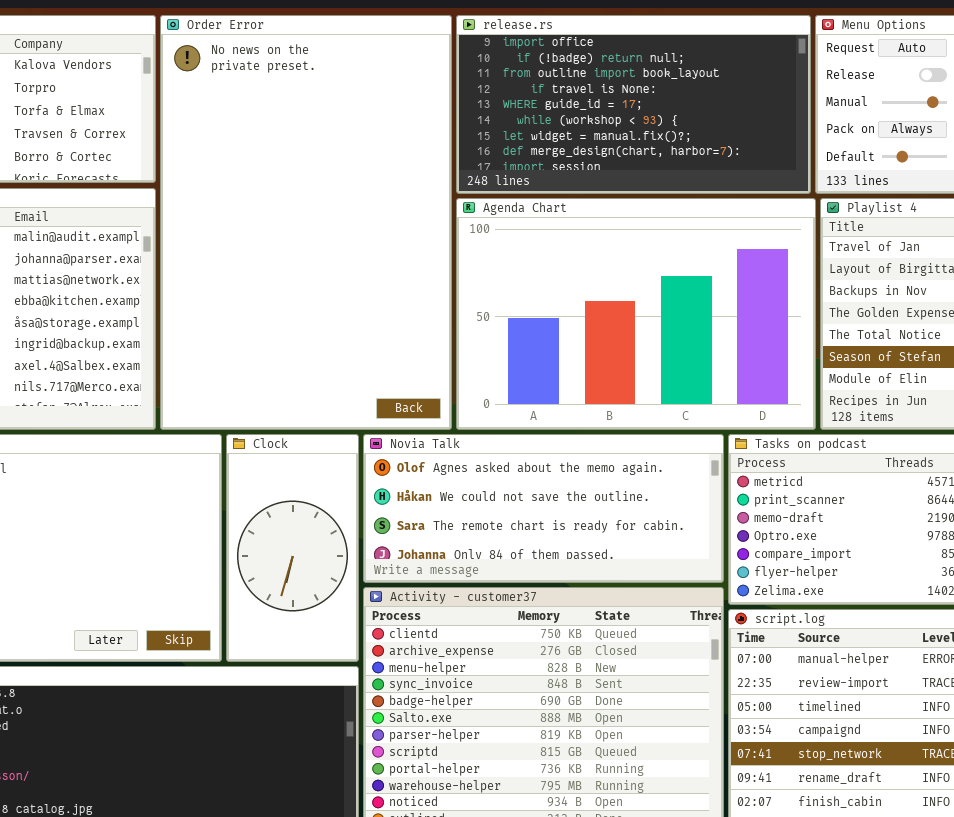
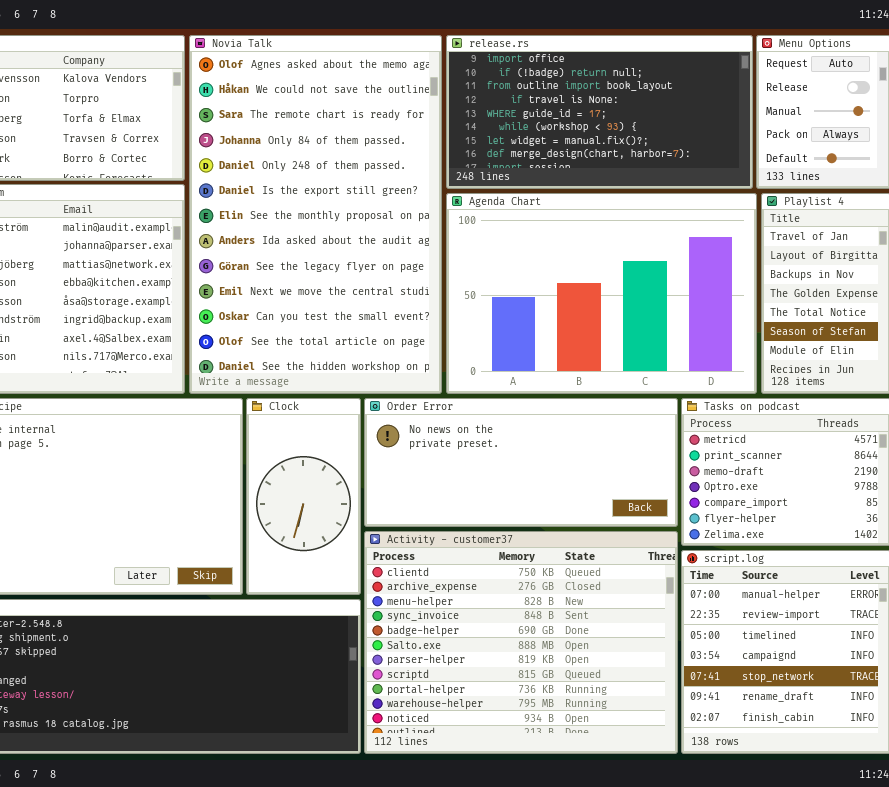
Order Error: [160,15,452,430] -> [364,398,678,527], moved, resized
Novia Talk: [363,434,724,583] -> [189,35,442,394], moved, resized

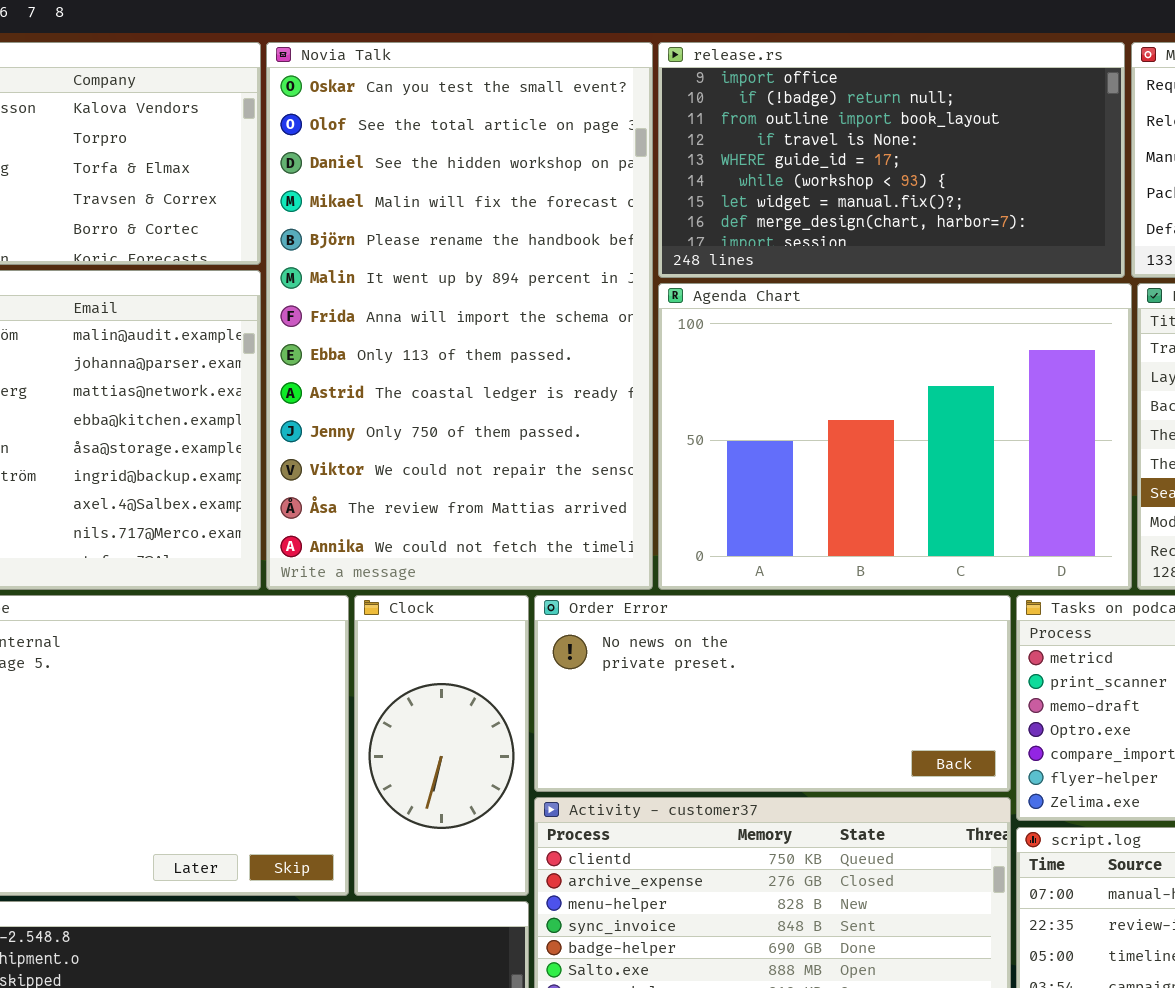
Novia Talk: [189,35,442,394] -> [266,42,653,590], scrolled down 10 rows

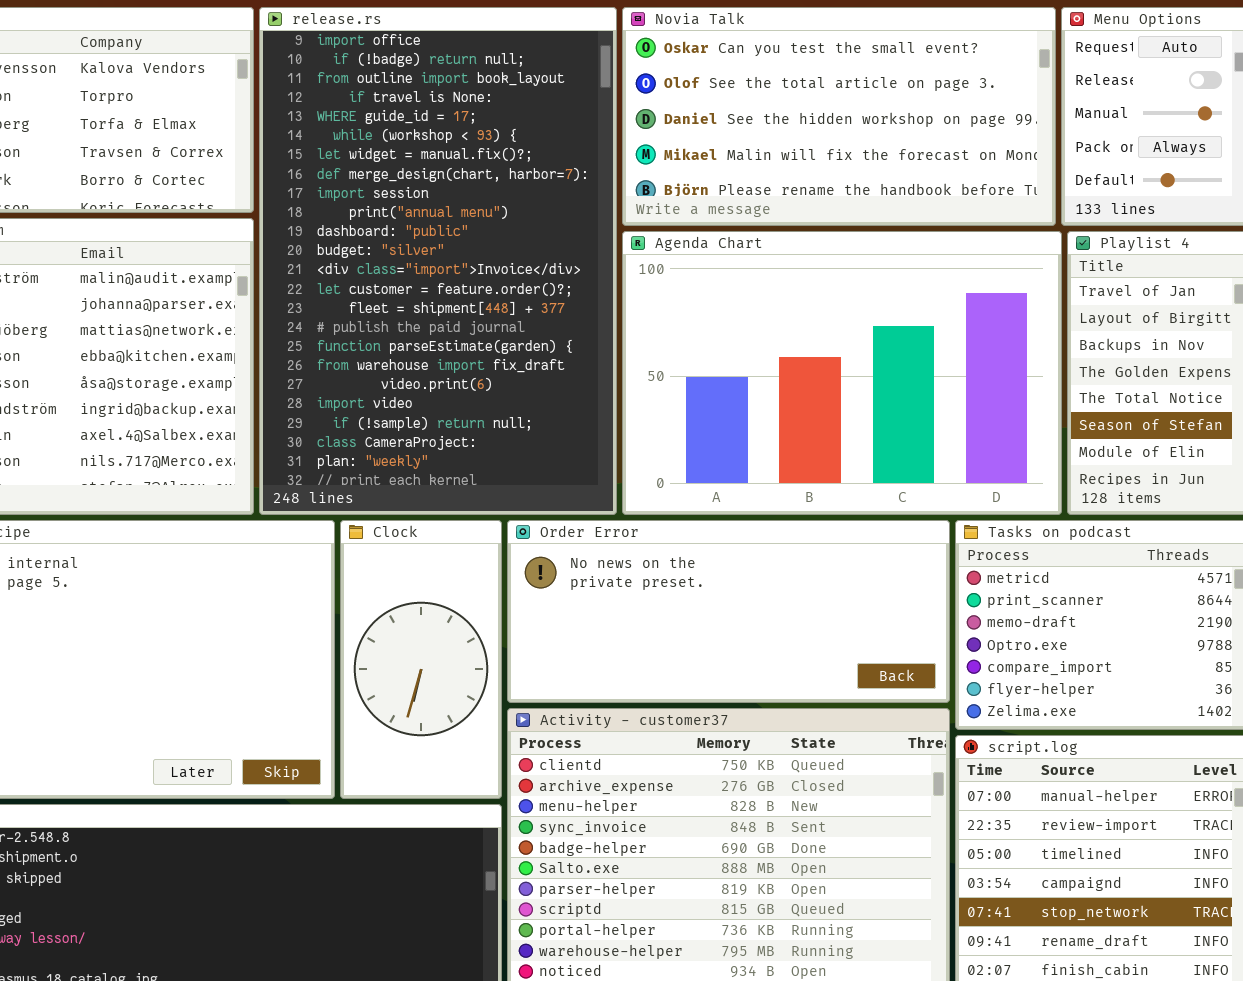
Novia Talk: [266,42,653,590] -> [622,7,1056,226], moved, resized
release.rs: [658,42,1125,278] -> [259,7,617,515], moved, resized

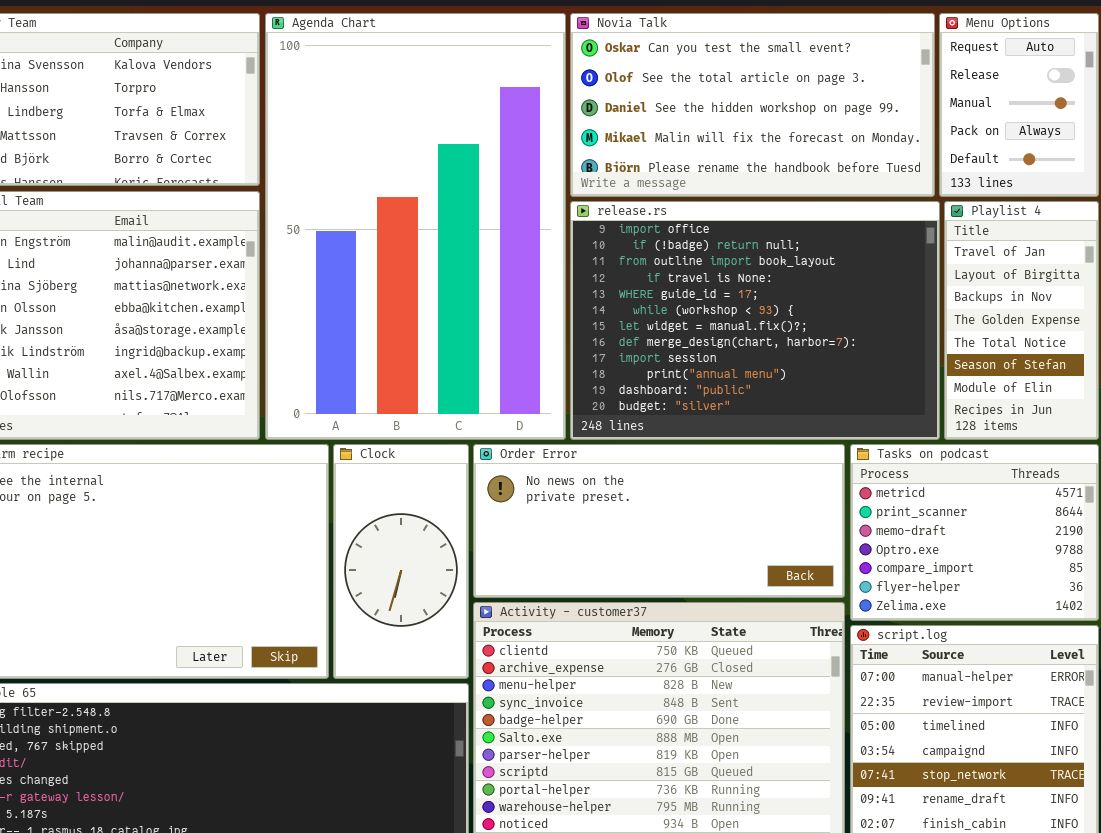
release.rs: [259,7,617,515] -> [570,201,940,440], moved, resized
Agenda Chart: [622,231,1062,515] -> [265,13,566,440], moved, resized

